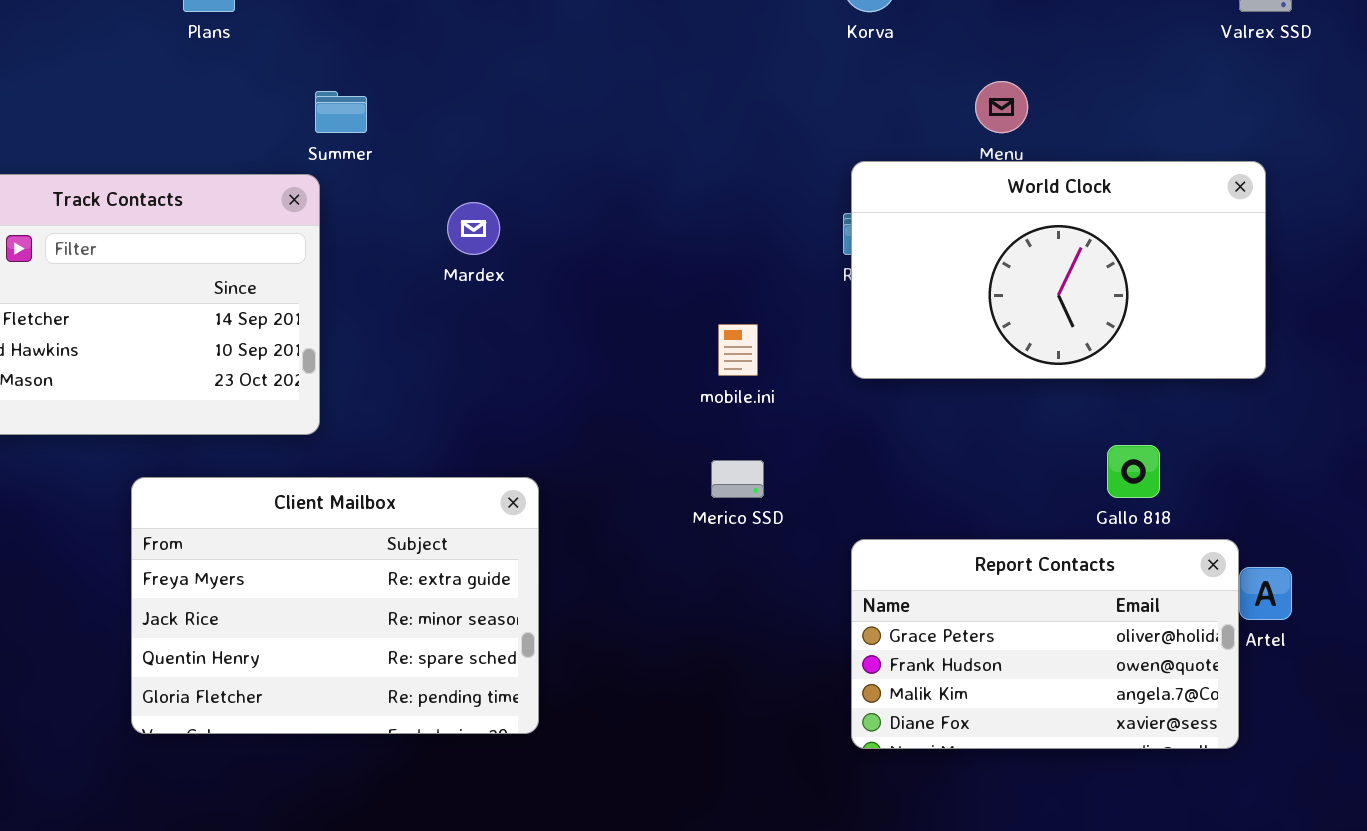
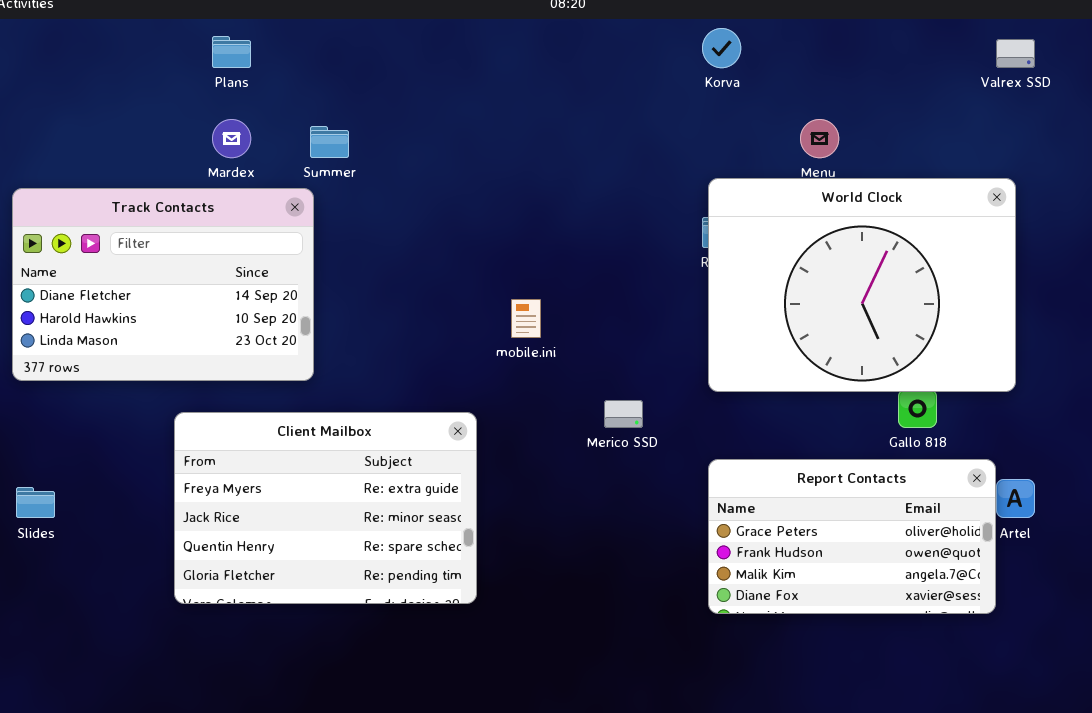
World Clock: [851,161,1266,379] -> [708,178,1016,392], resized
Mardex: [447,202,500,255] -> [212,119,251,158], moved
mobile.ini: [718,324,758,376] -> [511,299,541,338], moved

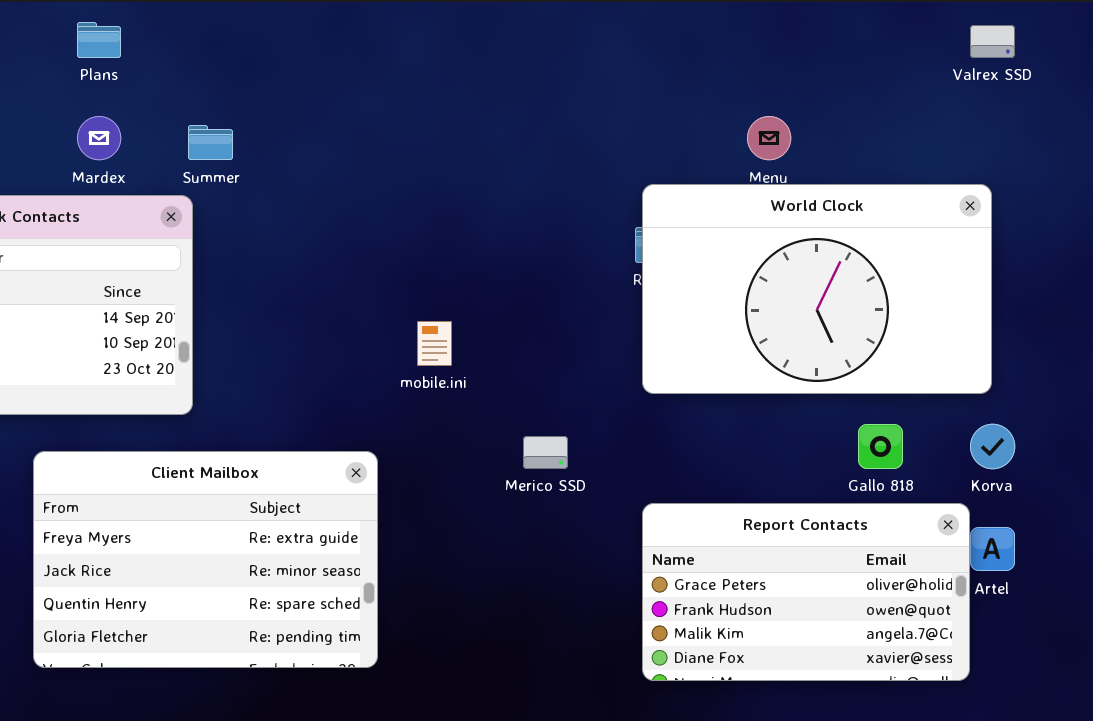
Korva: [702,28,741,68] -> [970,424,1015,469], moved
World Clock: [708,178,1016,392] -> [642,184,992,394], resized

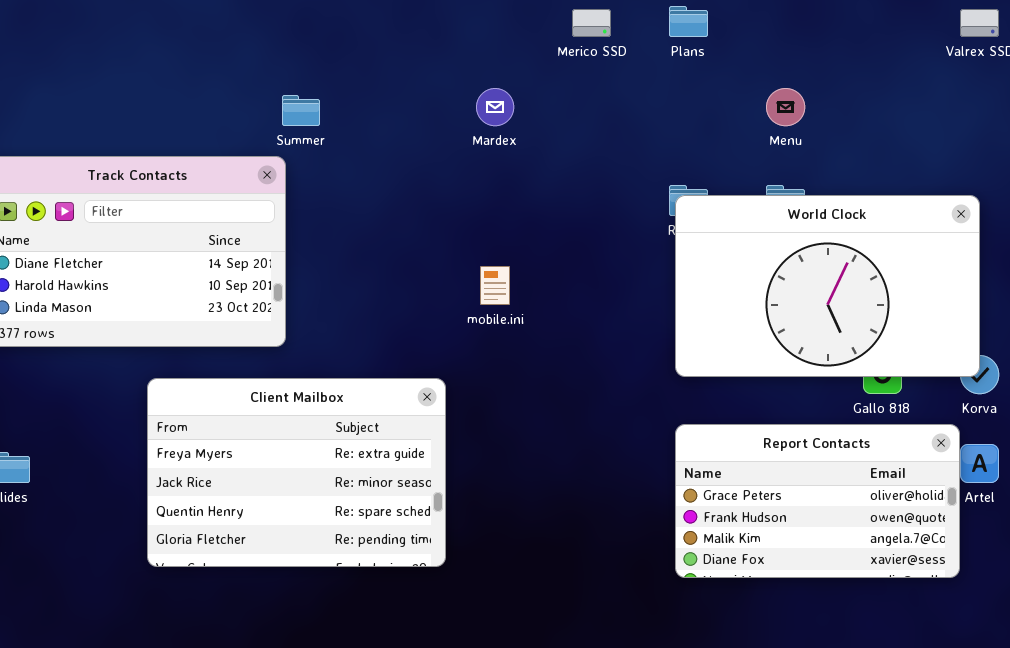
Plans: [77,22,121,58] -> [669,6,708,37], moved
Mardex: [77,116,121,160] -> [476,88,514,126], moved
World Clock: [642,184,992,394] -> [675,195,980,377], moved
Merico SSD: [523,436,568,469] -> [572,9,611,37], moved

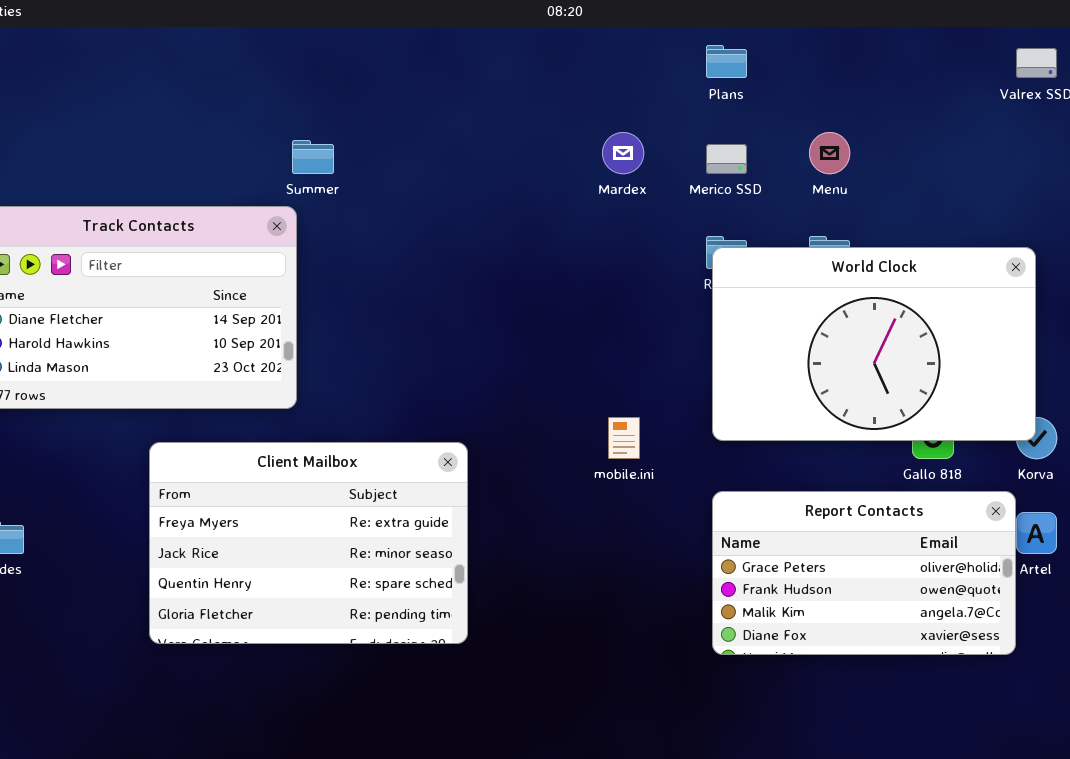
Merico SSD: [572,9,611,37] -> [706,144,747,174], moved
Mardex: [476,88,514,126] -> [602,132,644,174], moved
mobile.ini: [480,266,510,305] -> [608,417,640,459], moved

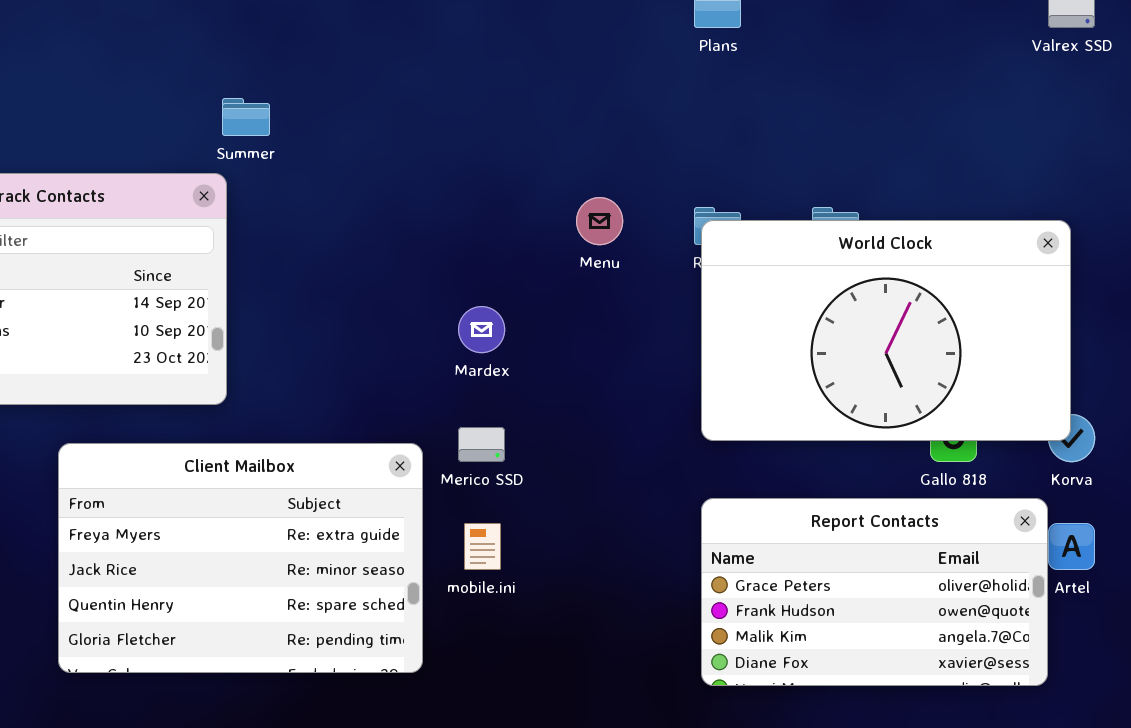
Mardex: [602,132,644,174] -> [458,306,505,353], moved
Menu: [809,132,850,174] -> [576,197,623,245], moved
Merico SSD: [706,144,747,174] -> [458,427,505,462], moved
mobile.ini: [608,417,640,459] -> [464,523,501,570], moved

